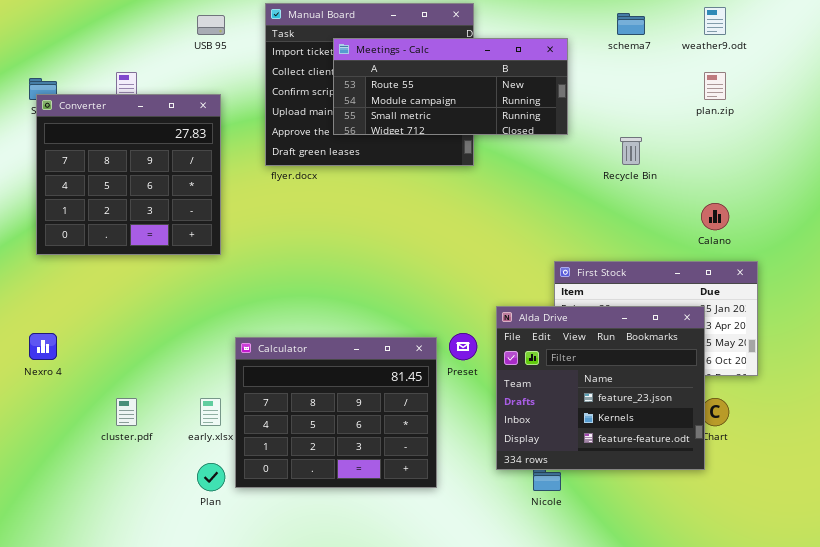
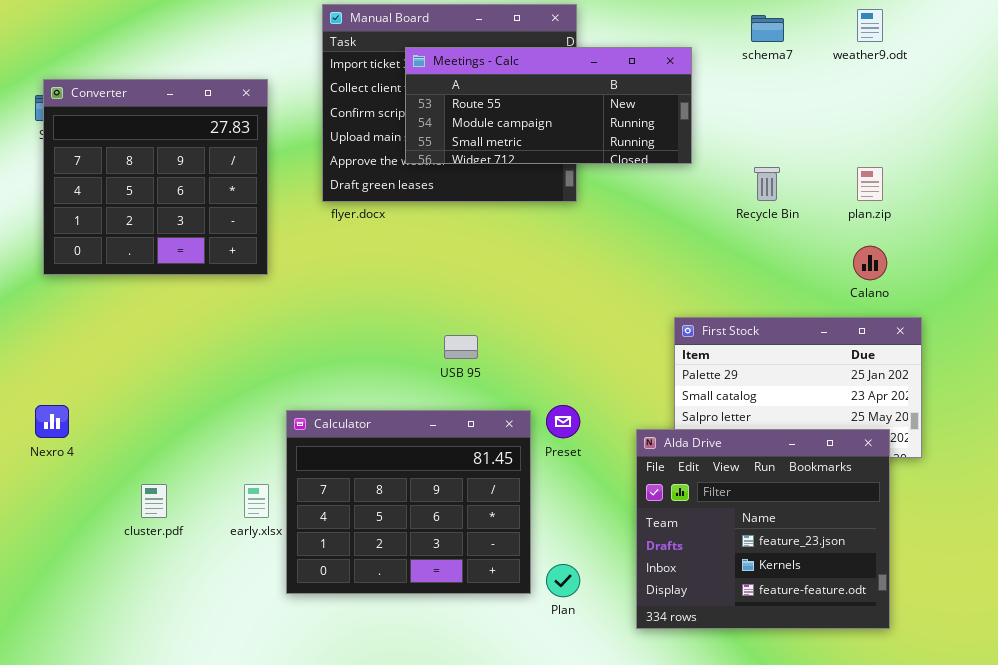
USB 95: [197,15,225,35] -> [444,335,478,359], moved
plan.zip: [704,72,726,100] -> [857,167,883,201], moved
Converter: [36,94,221,255] -> [43,79,268,275], moved
Alda Drive: [496,306,705,470] -> [636,429,890,629], moved
Plan: [197,463,225,491] -> [546,564,580,597], moved

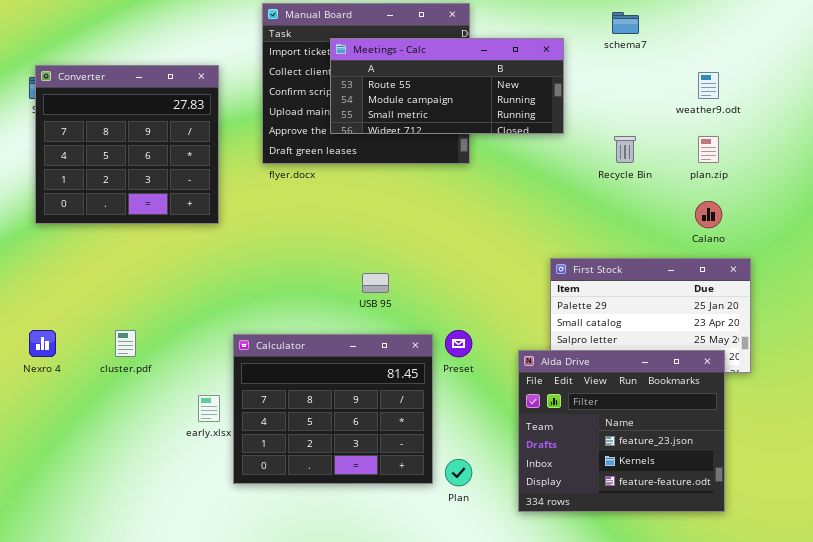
weather9.odt: [857,9,883,42] -> [698,72,719,99], moved
cluster.pdf: [141,484,167,518] -> [115,330,136,357], moved

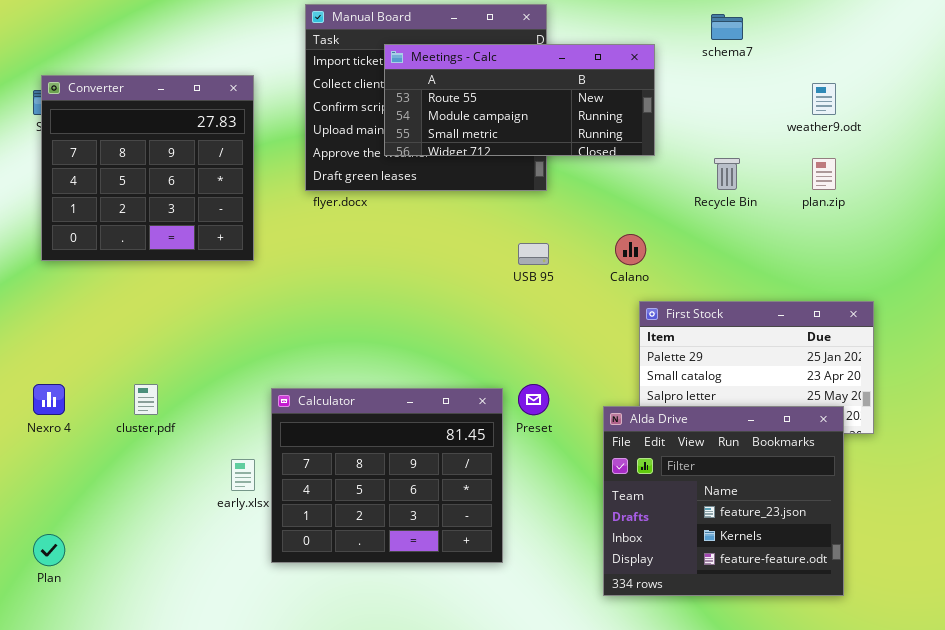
Calano: [695,201,722,228] -> [615,234,646,265], moved
USB 95: [362,273,389,293] -> [518,243,549,265], moved
Plan: [445,459,472,486] -> [33,534,65,566], moved

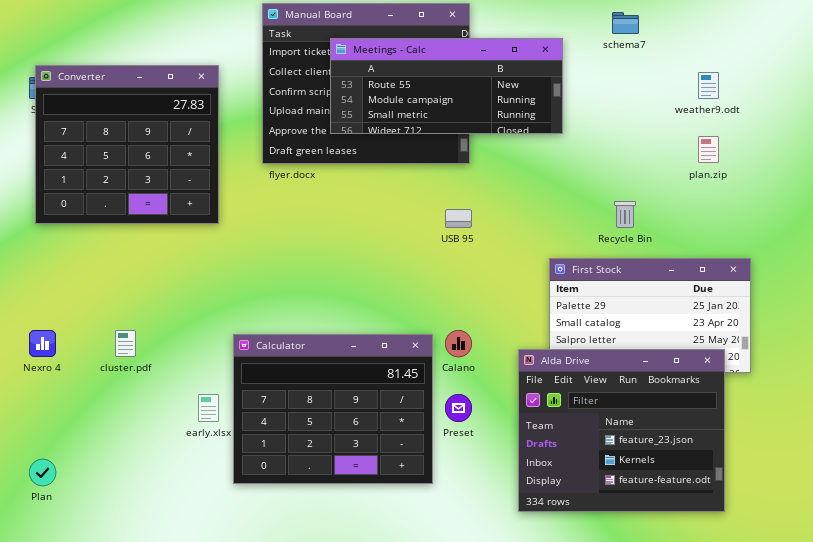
Recycle Bin: [714,158,740,190] -> [614,201,636,228], moved
Calano: [615,234,646,265] -> [445,330,472,357], moved
Preset: [518,384,549,415] -> [445,394,472,422], moved

